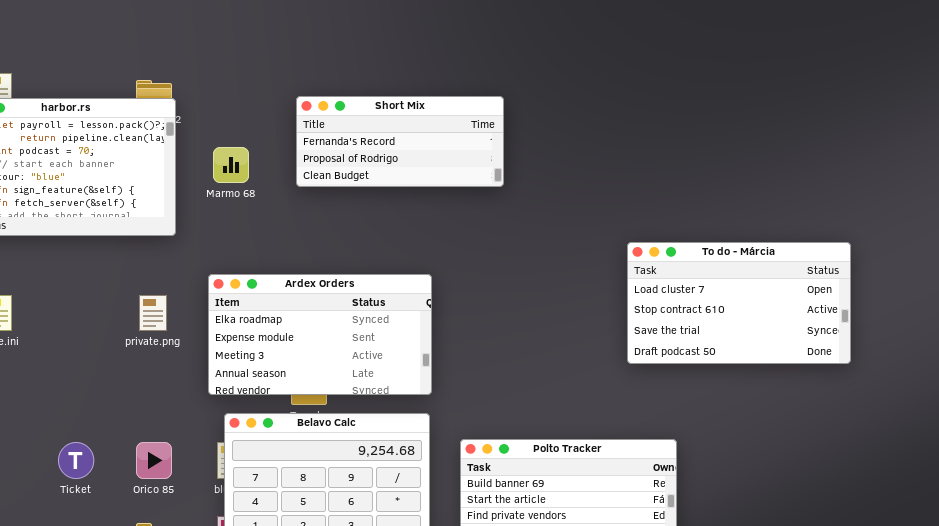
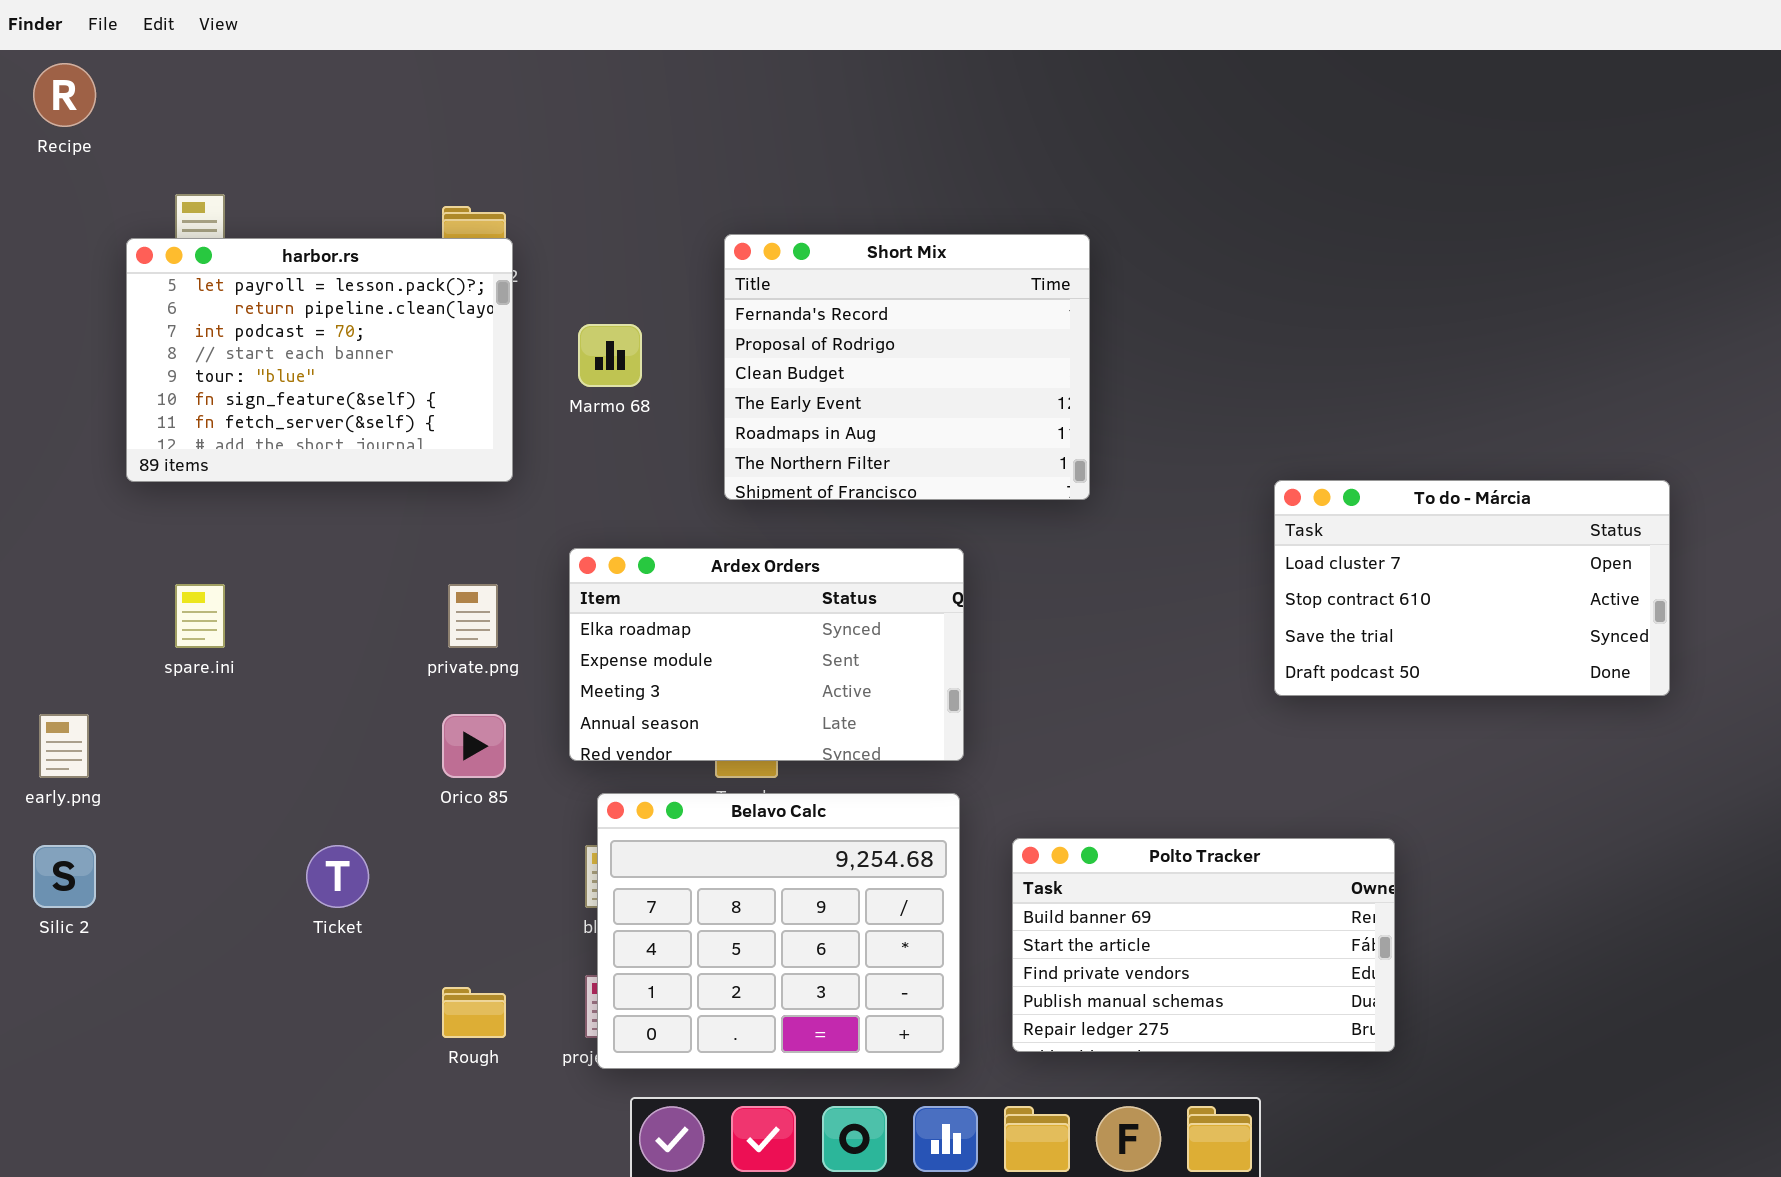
Short Mix: [296,96,504,187] -> [724,234,1090,500], resized
To do - Márcia: [627,242,851,364] -> [1274,480,1670,696], moved
Orico 85: [136,442,172,479] -> [442,714,506,778], moved

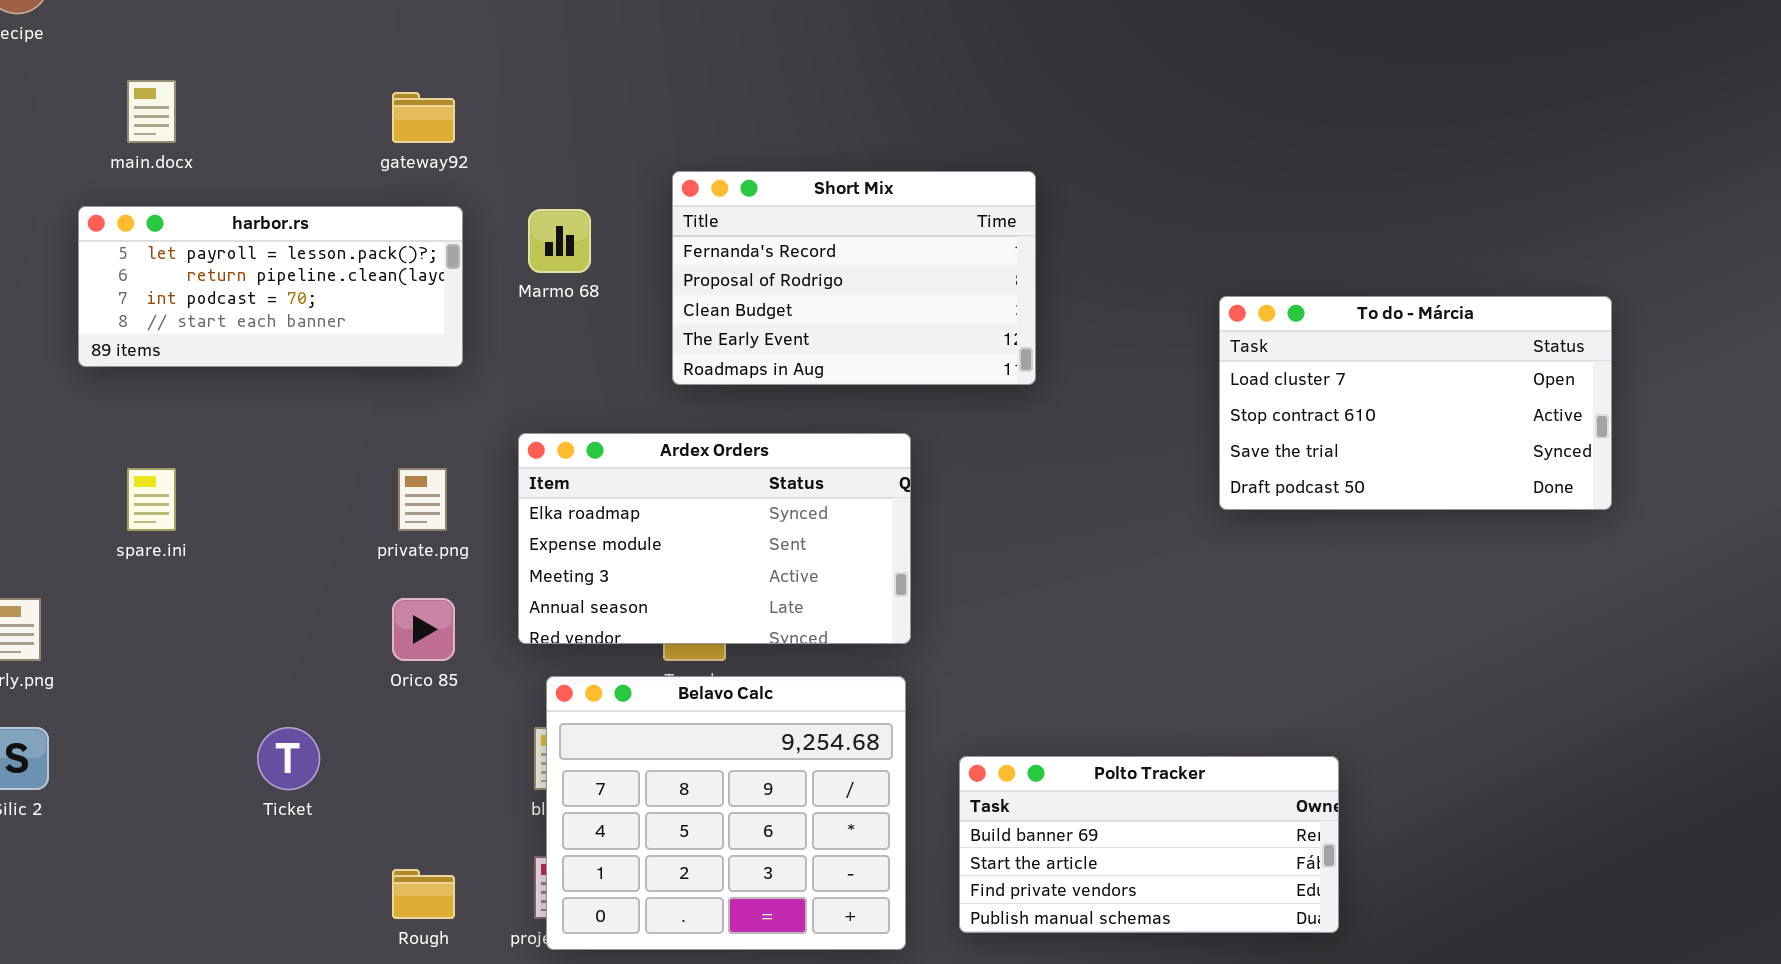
Short Mix: [724,234,1090,500] -> [672,171,1036,385], resized
harbor.rs: [126,238,513,482] -> [78,206,463,367], resized
To do - Márcia: [1274,480,1670,696] -> [1219,296,1612,510], moved
Polto Tracker: [1012,838,1395,1052] -> [959,756,1339,933], resized

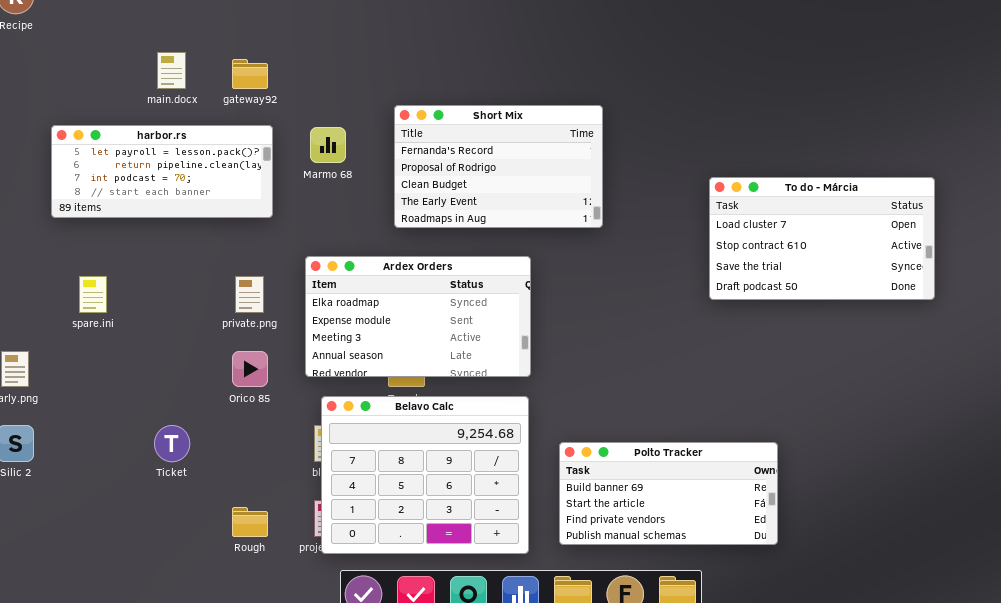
main.docx: [127,80,176,143] -> [157,52,186,89], moved

